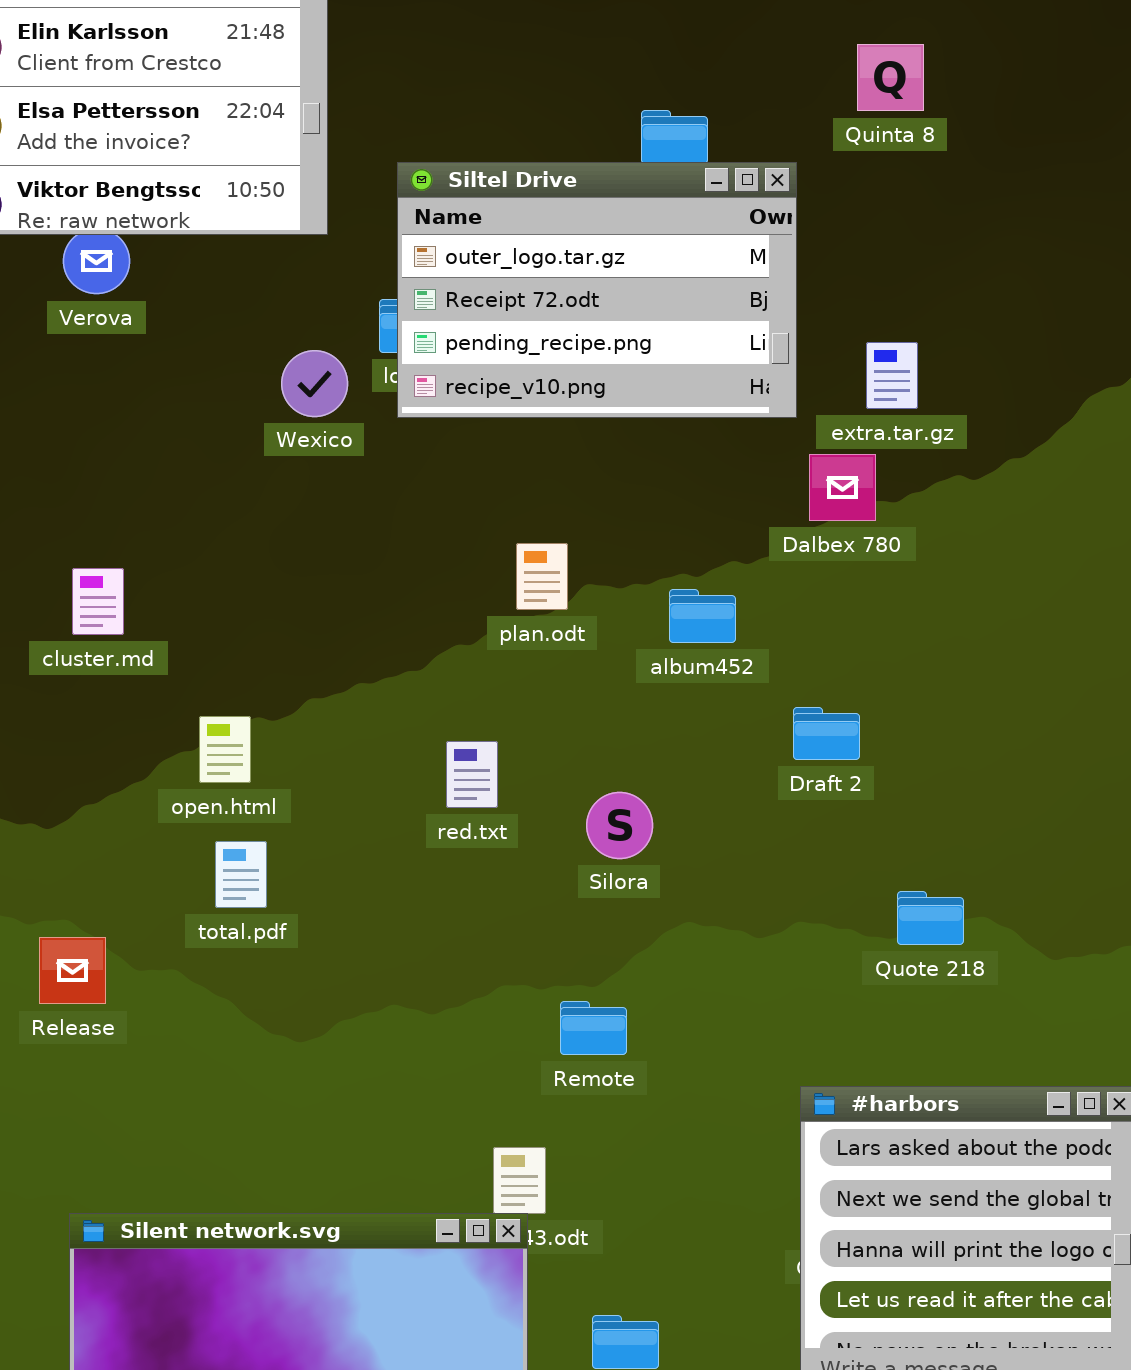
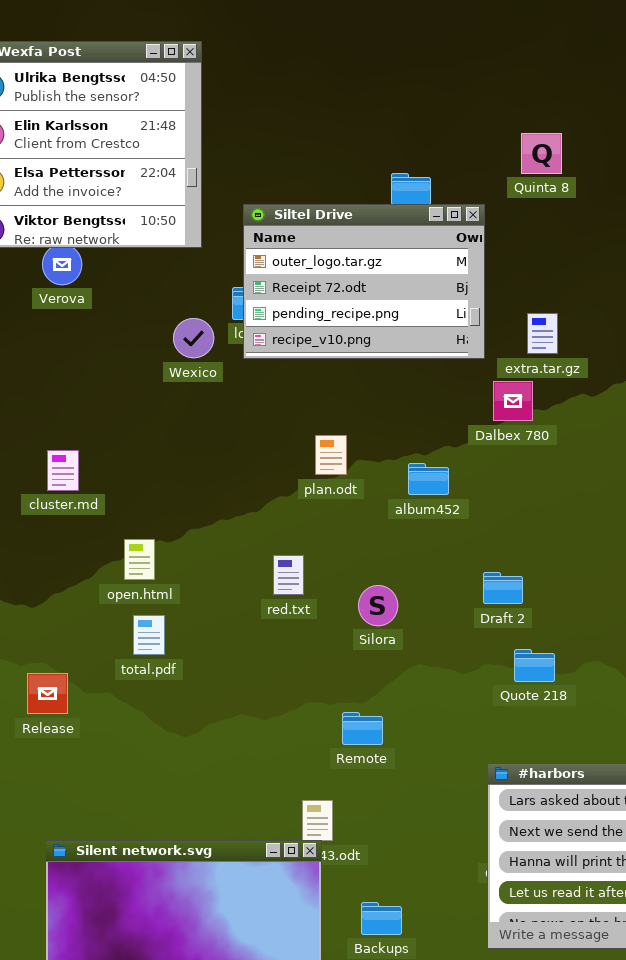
Draft 2: [793,707,860,760] -> [483,572,523,604], moved
Quote 218: [897,891,964,945] -> [514,649,555,682], moved

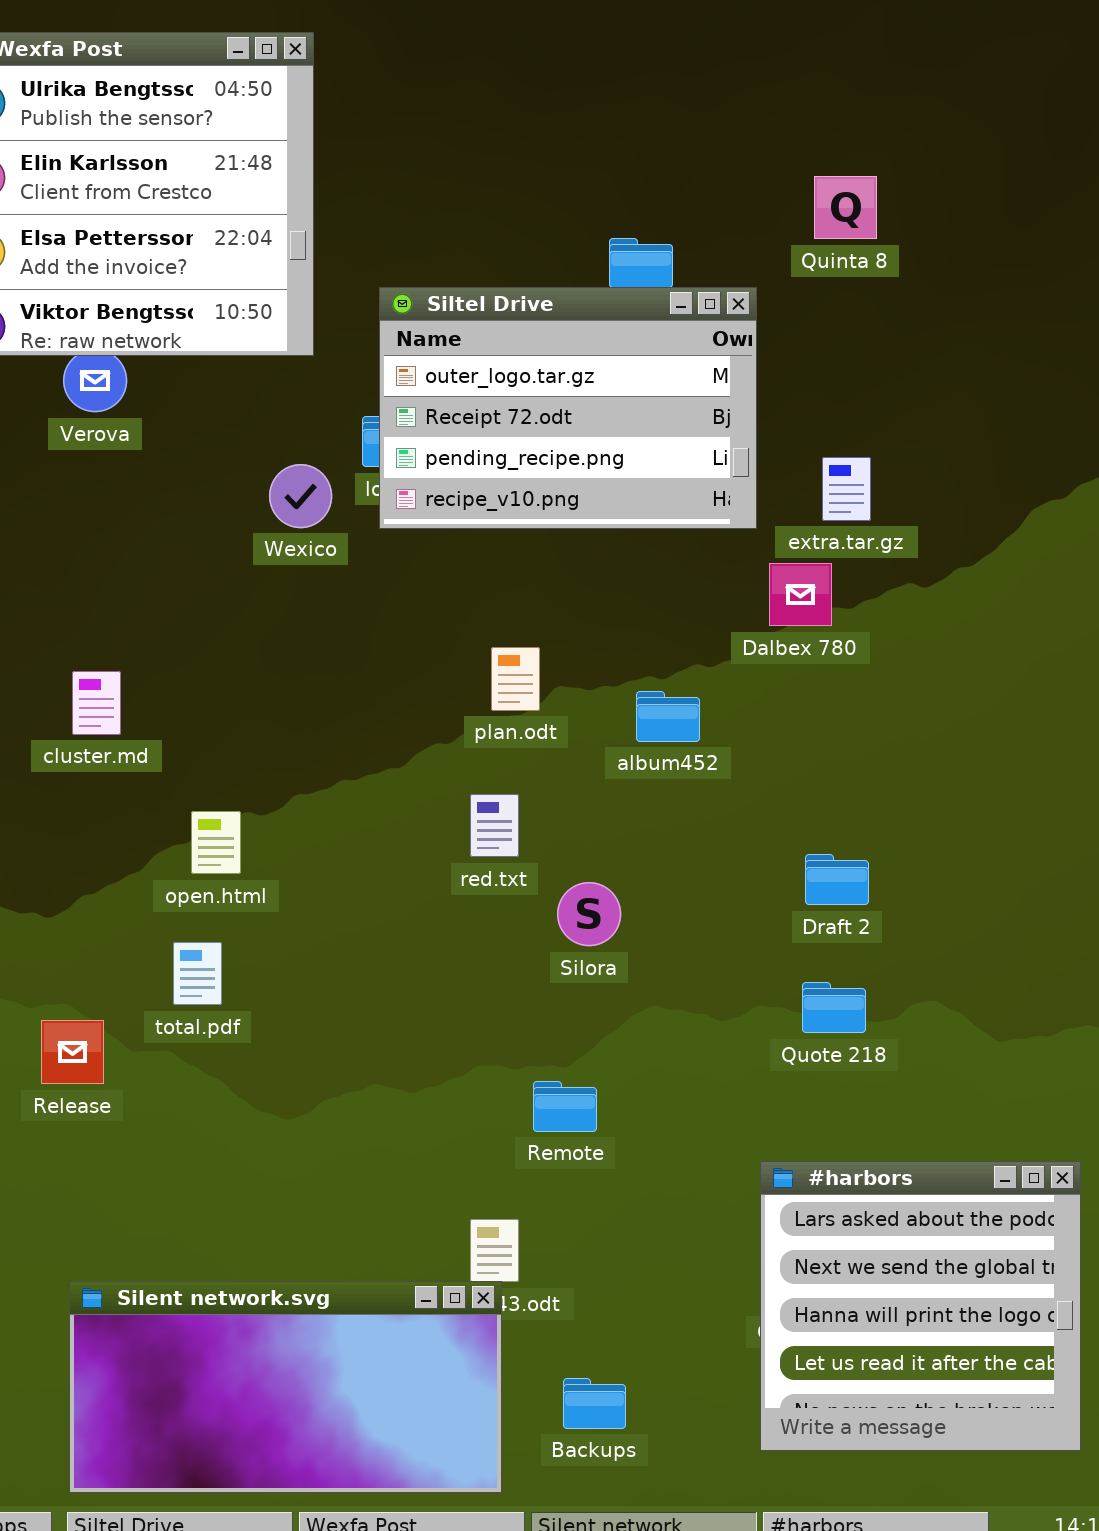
red.txt: [273,555,304,595] -> [470,794,519,857], moved
Draft 2: [483,572,523,604] -> [805,854,869,905], moved
total.pdf: [133,615,165,655] -> [173,942,222,1005], moved

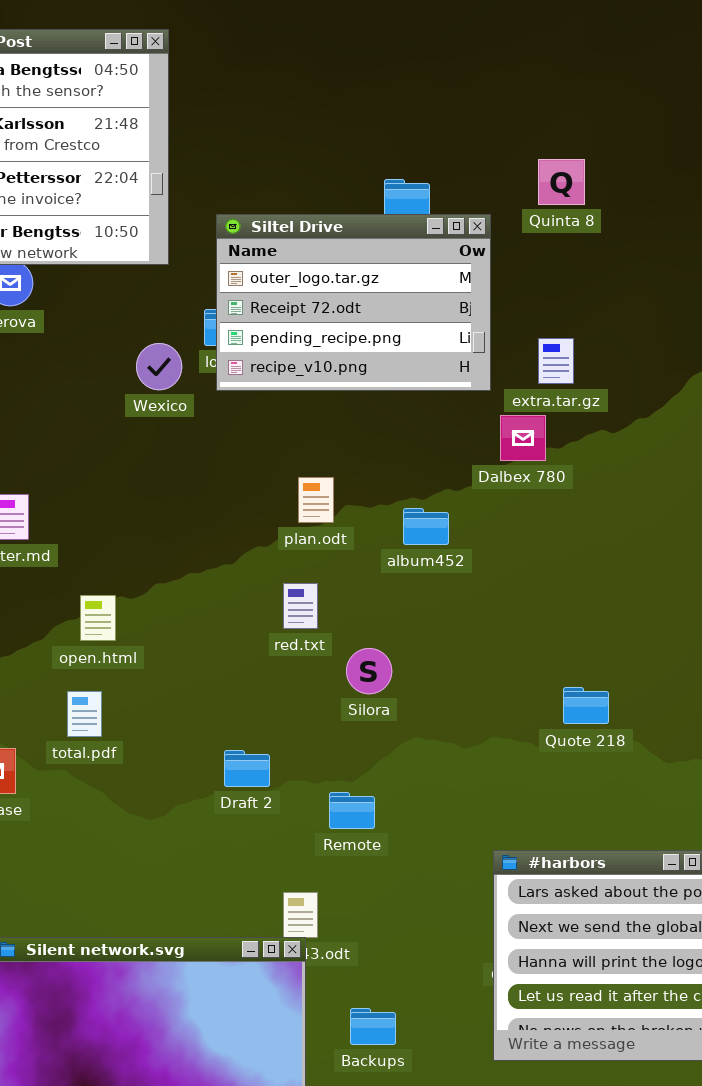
Quinta 8: [814,176,877,239] -> [538,159,585,205], moved
Draft 2: [805,854,869,905] -> [224,750,270,787], moved
Quote 218: [802,982,866,1033] -> [563,687,609,724], moved

